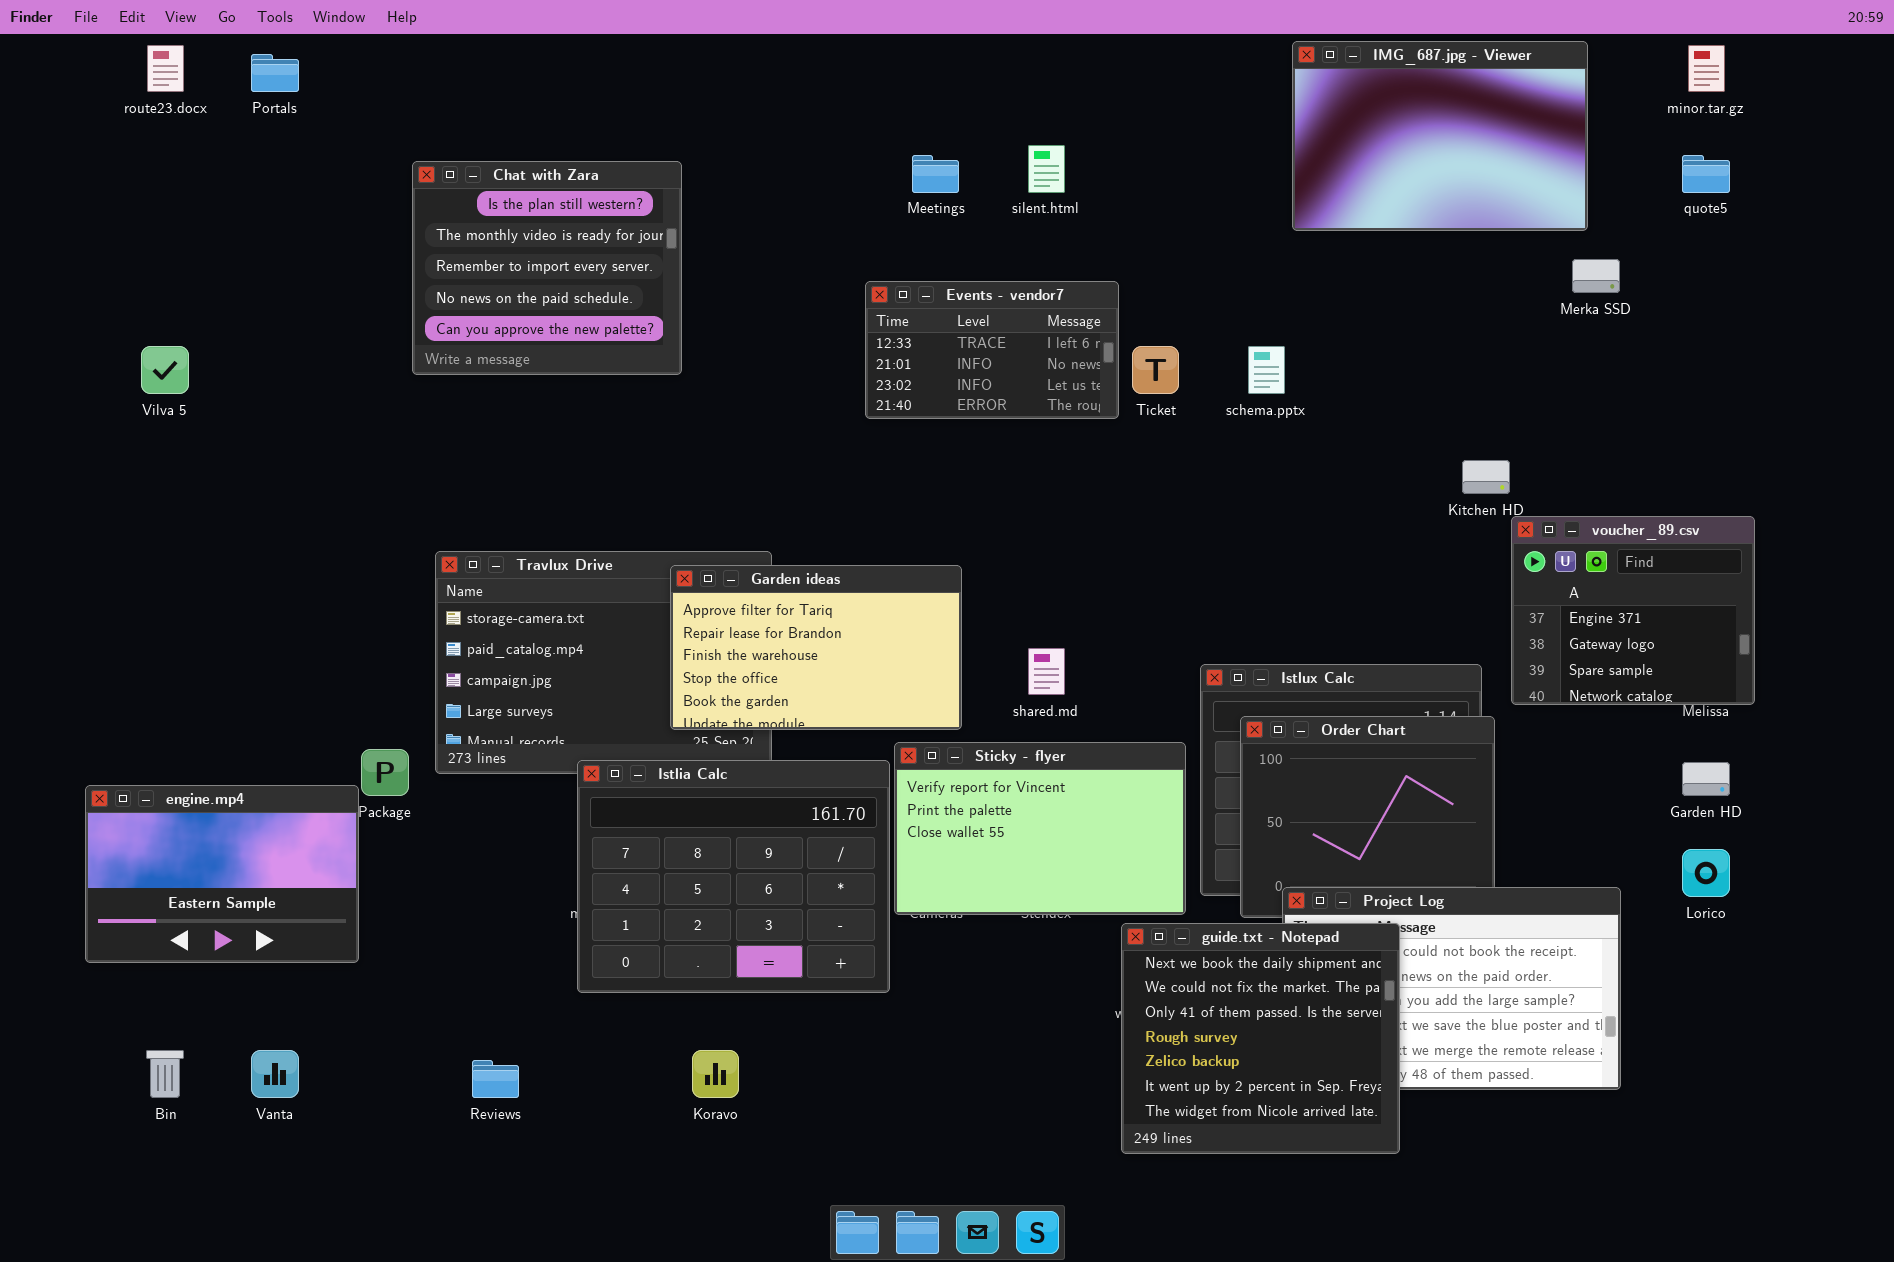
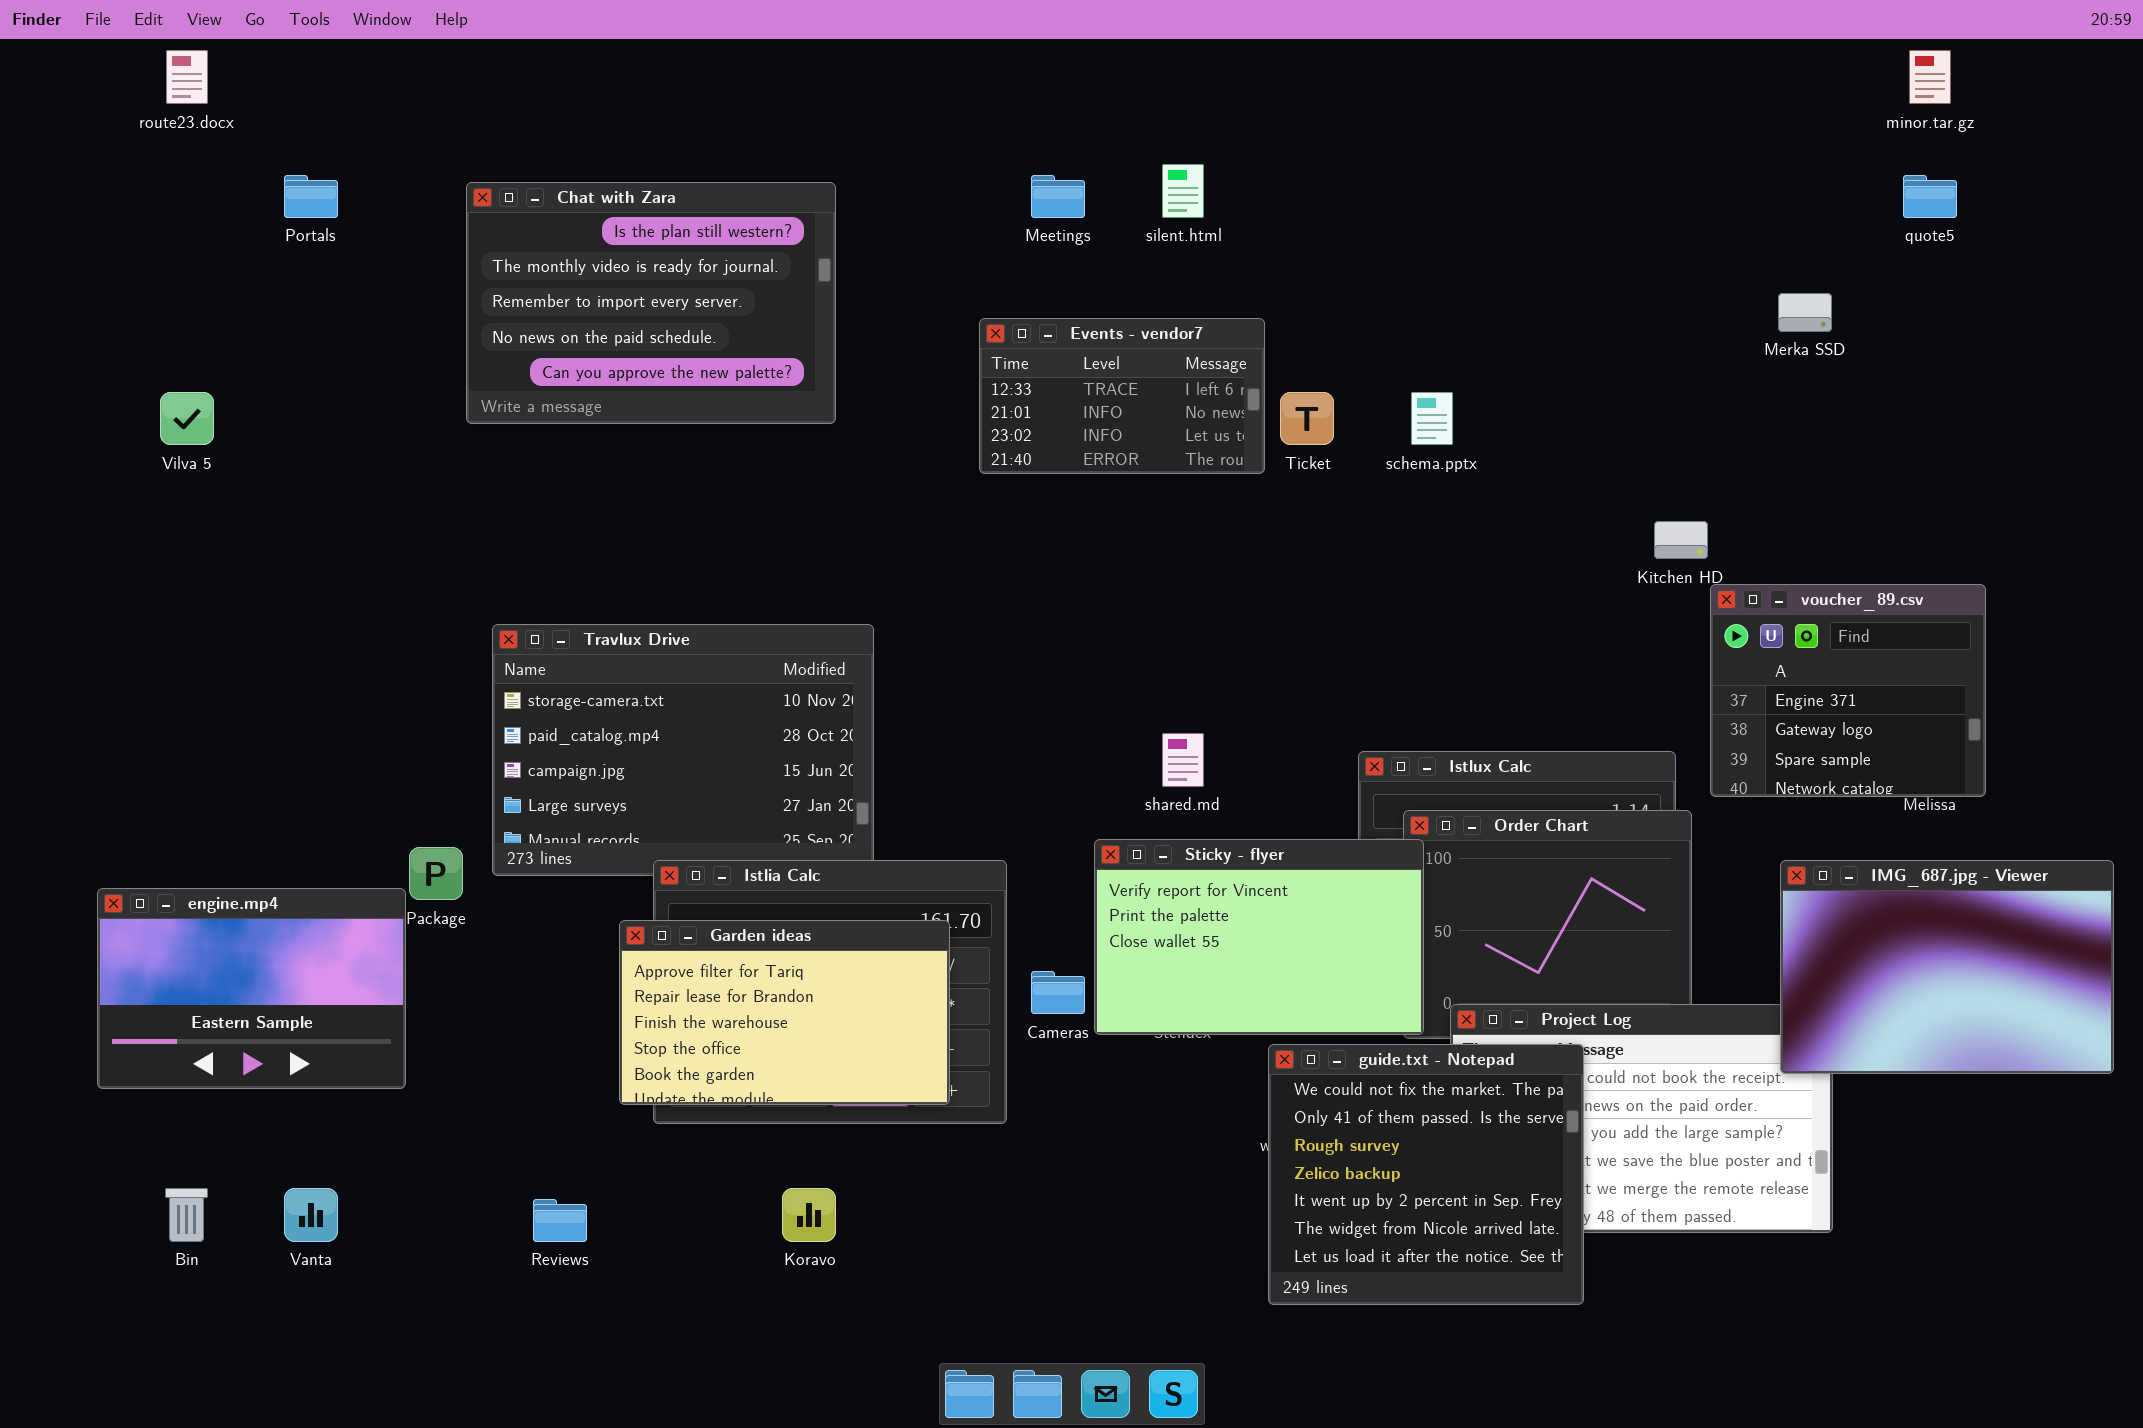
IMG_687.jpg - Viewer: [1292,41,1588,231] -> [1780,860,2114,1074], moved
Portals: [251,54,299,92] -> [284,175,338,218], moved
Chat with Zara: [412,161,682,375] -> [466,182,836,424], resized
Garden ideas: [670,565,962,730] -> [619,920,950,1105], moved
Sticky - flyer: [894,742,1186,915] -> [1094,839,1424,1035], moved
guide.txt - Notepad: [1121,923,1400,1154] -> [1268,1044,1584,1305], scrolled down 1 row

